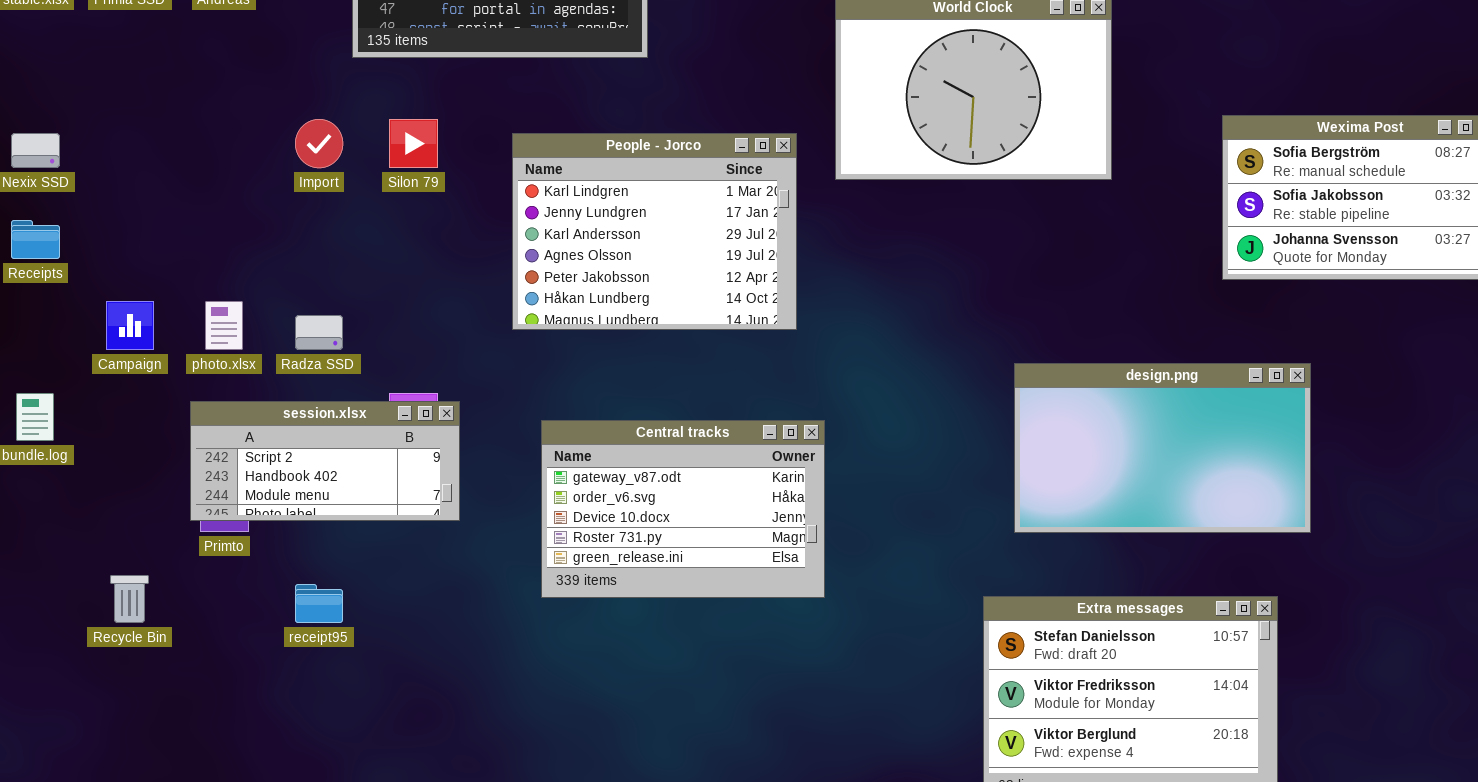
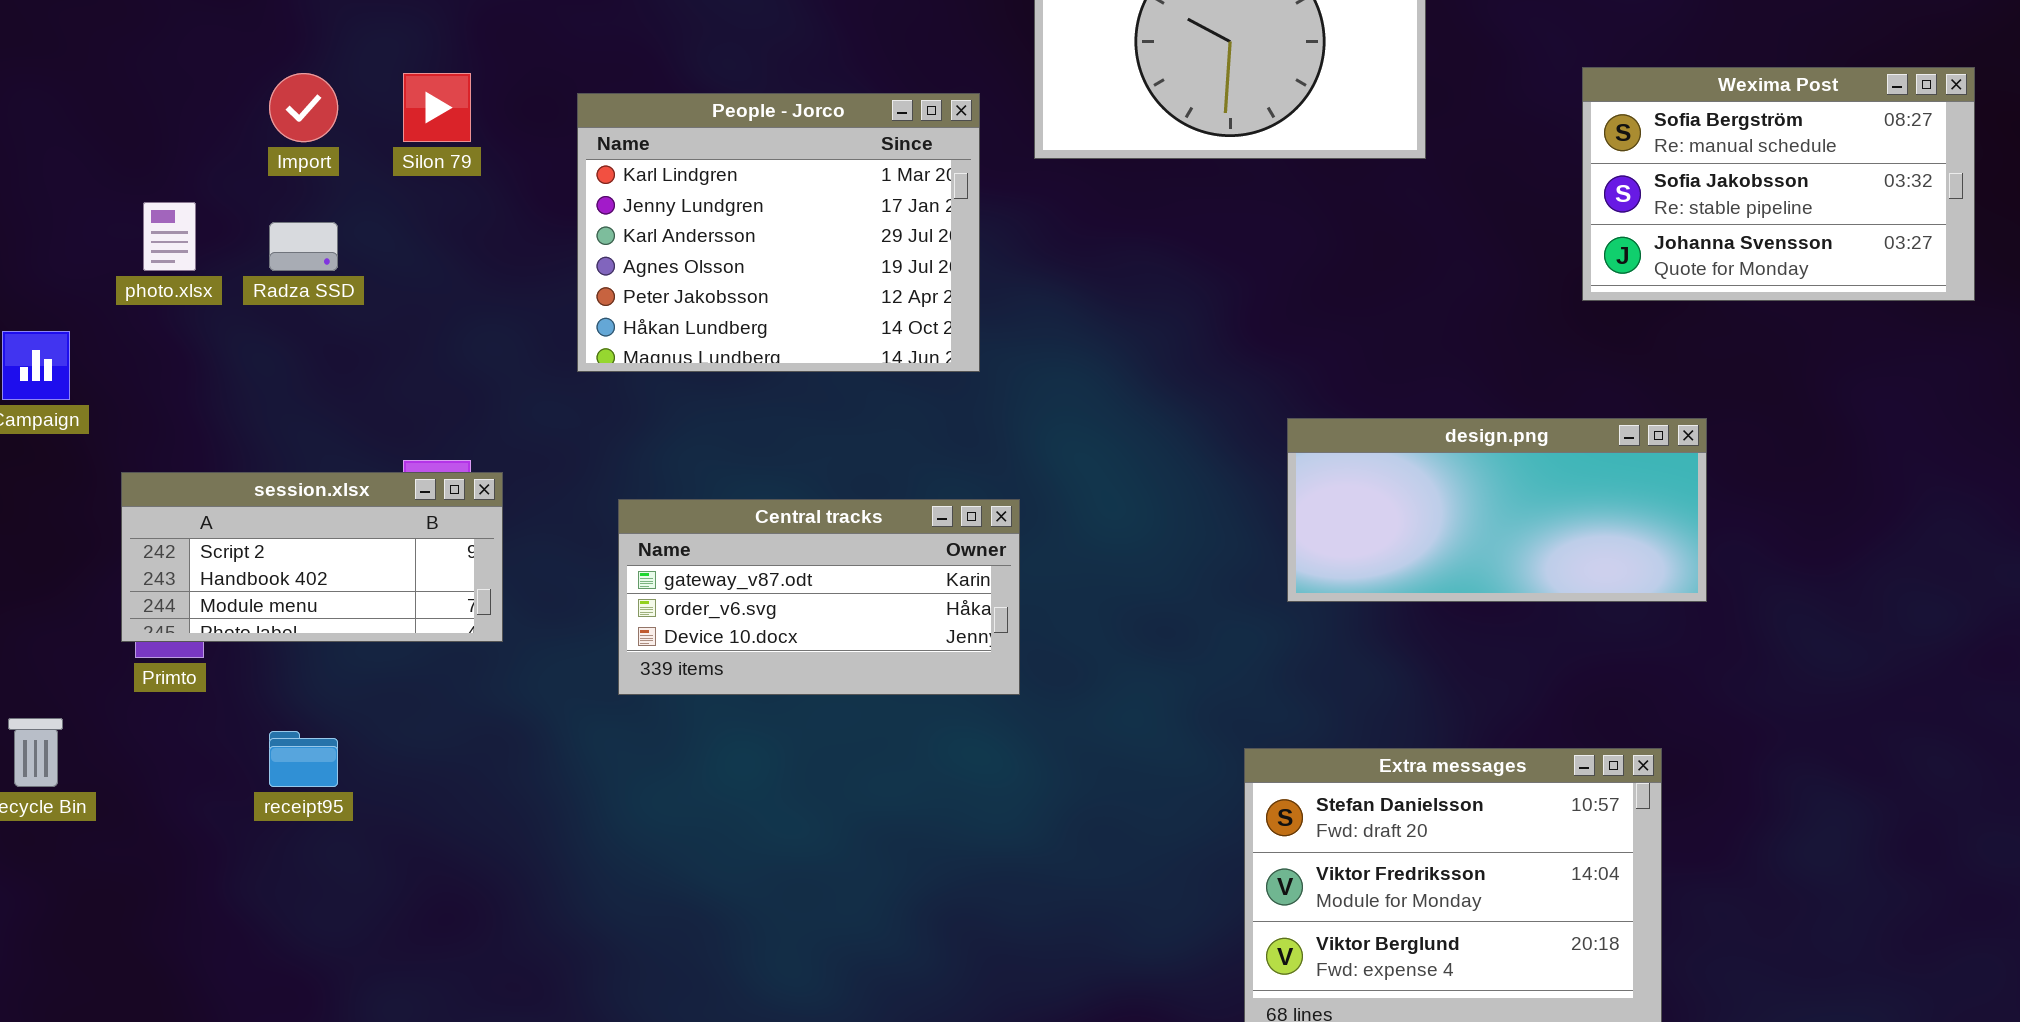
photo.xlsx: [205,301,243,350] -> [143,202,196,271], moved
Radza SSD: [295,315,343,350] -> [269,222,338,271], moved
design.png: [1014,363,1311,533] -> [1287,418,1707,602], resized
Central tracks: [541,420,825,598] -> [618,499,1020,695], resized

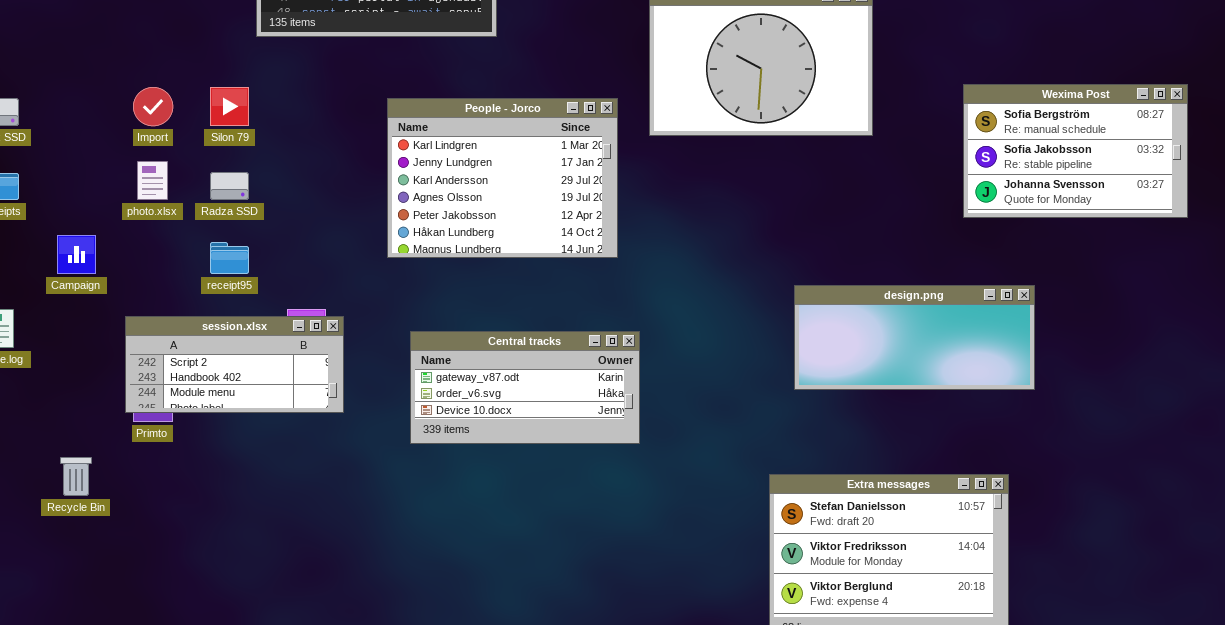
Import: [269,73,338,142] -> [133,87,173,126], moved
Silon 79: [403,73,471,142] -> [210,87,249,126], moved
receipt95: [269,731,338,787] -> [210,242,249,274], moved

